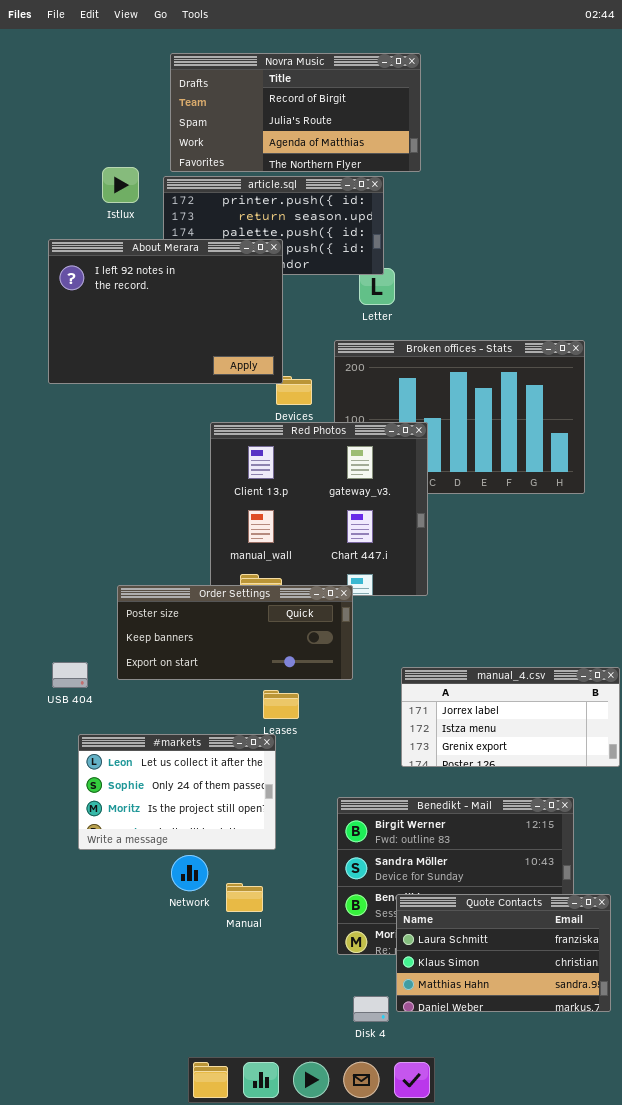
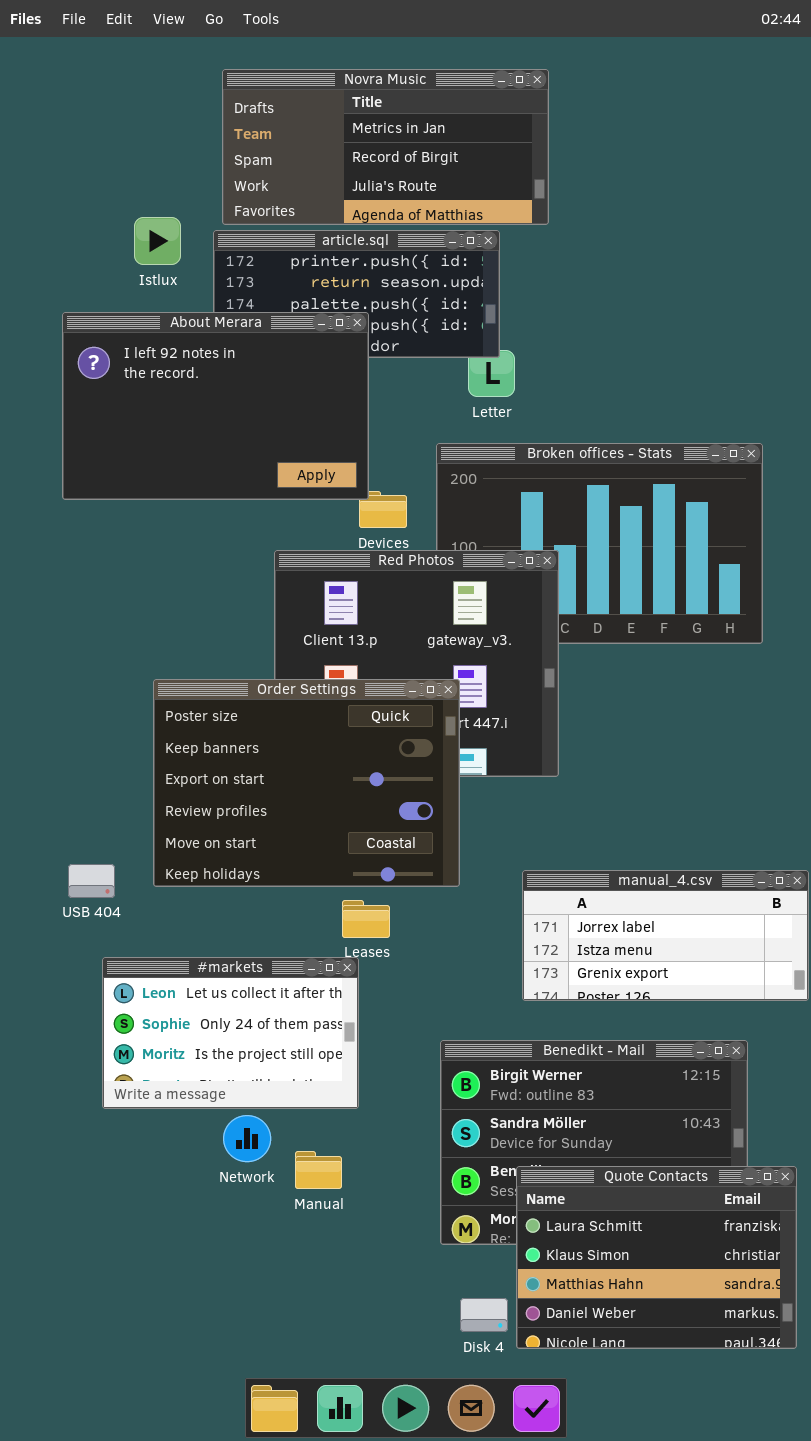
Novra Music: [170,53,421,172] -> [222,69,549,225], scrolled up 1 row
Order Settings: [117,585,353,680] -> [153,679,460,887], resized
Quote Contacts: [396,894,611,1012] -> [516,1166,797,1349], resized

